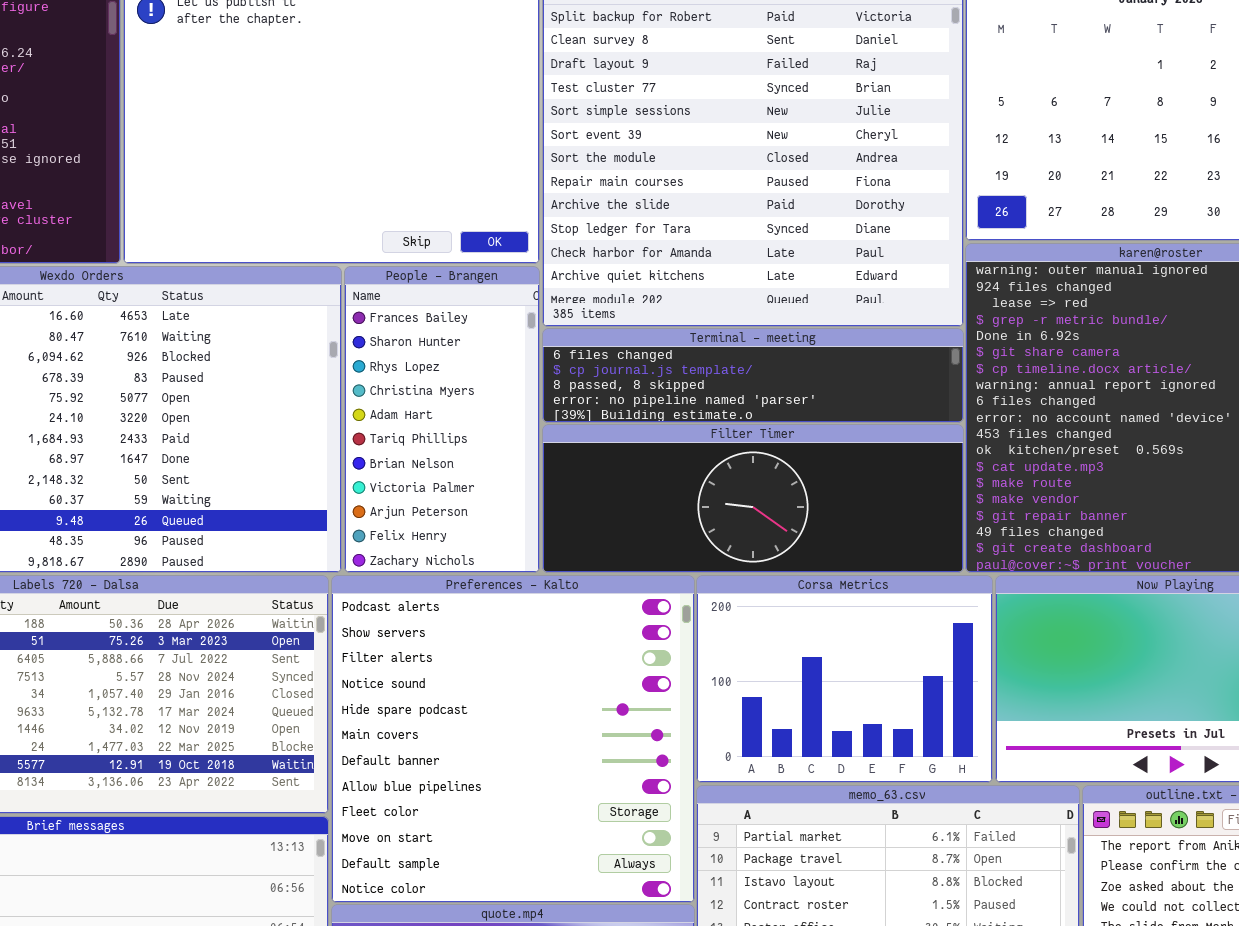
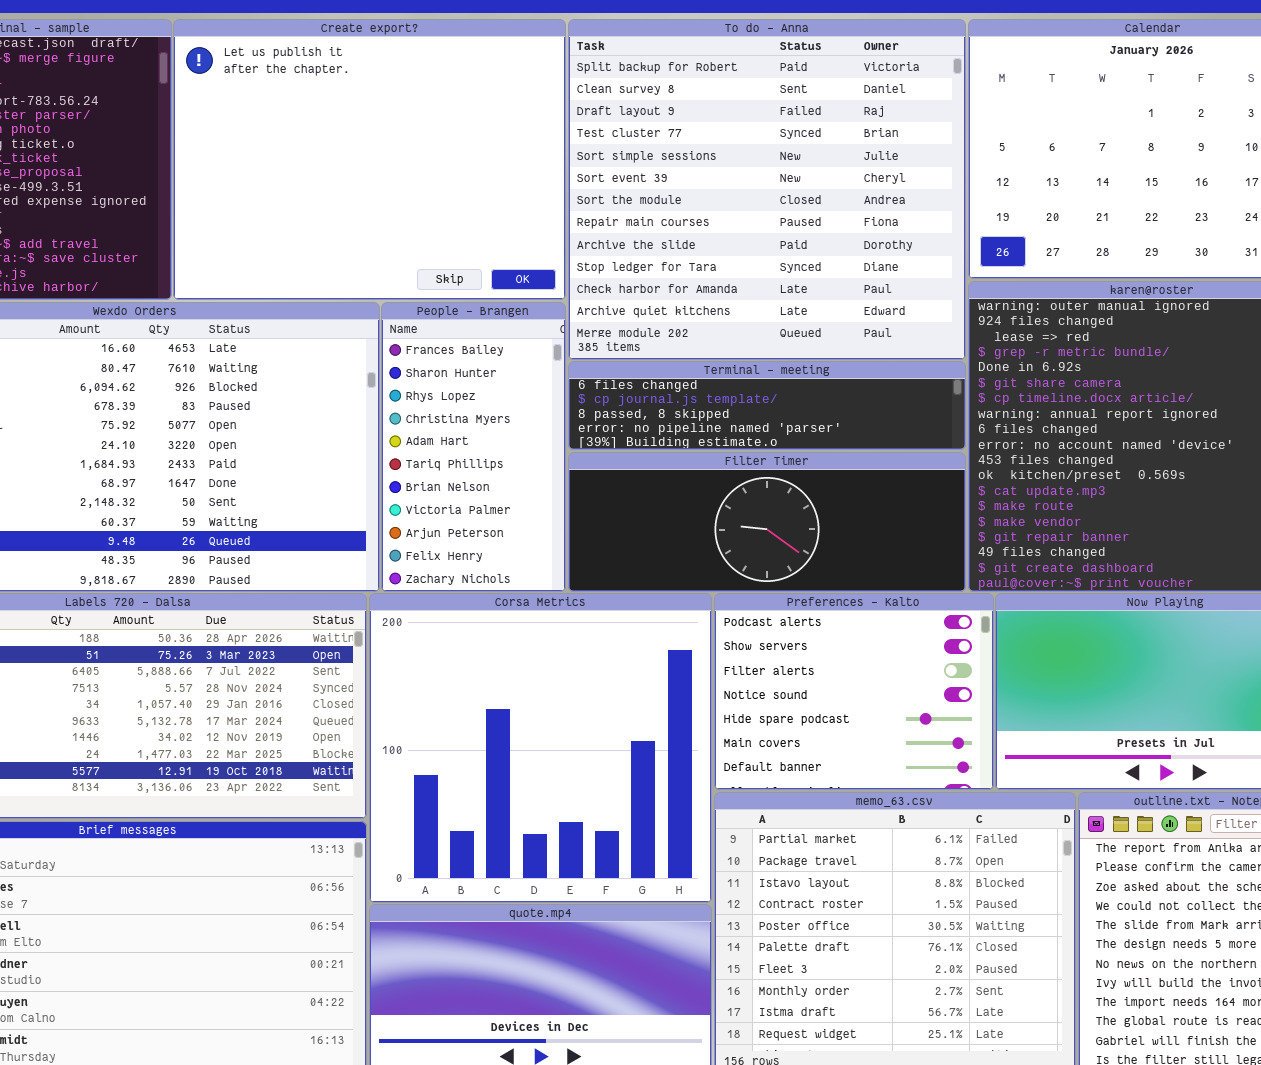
Preferences - Kalto: [331,575,695,903] -> [714,593,994,790], moved, resized
Corsa Metrics: [696,575,993,783] -> [369,593,712,903], moved, resized

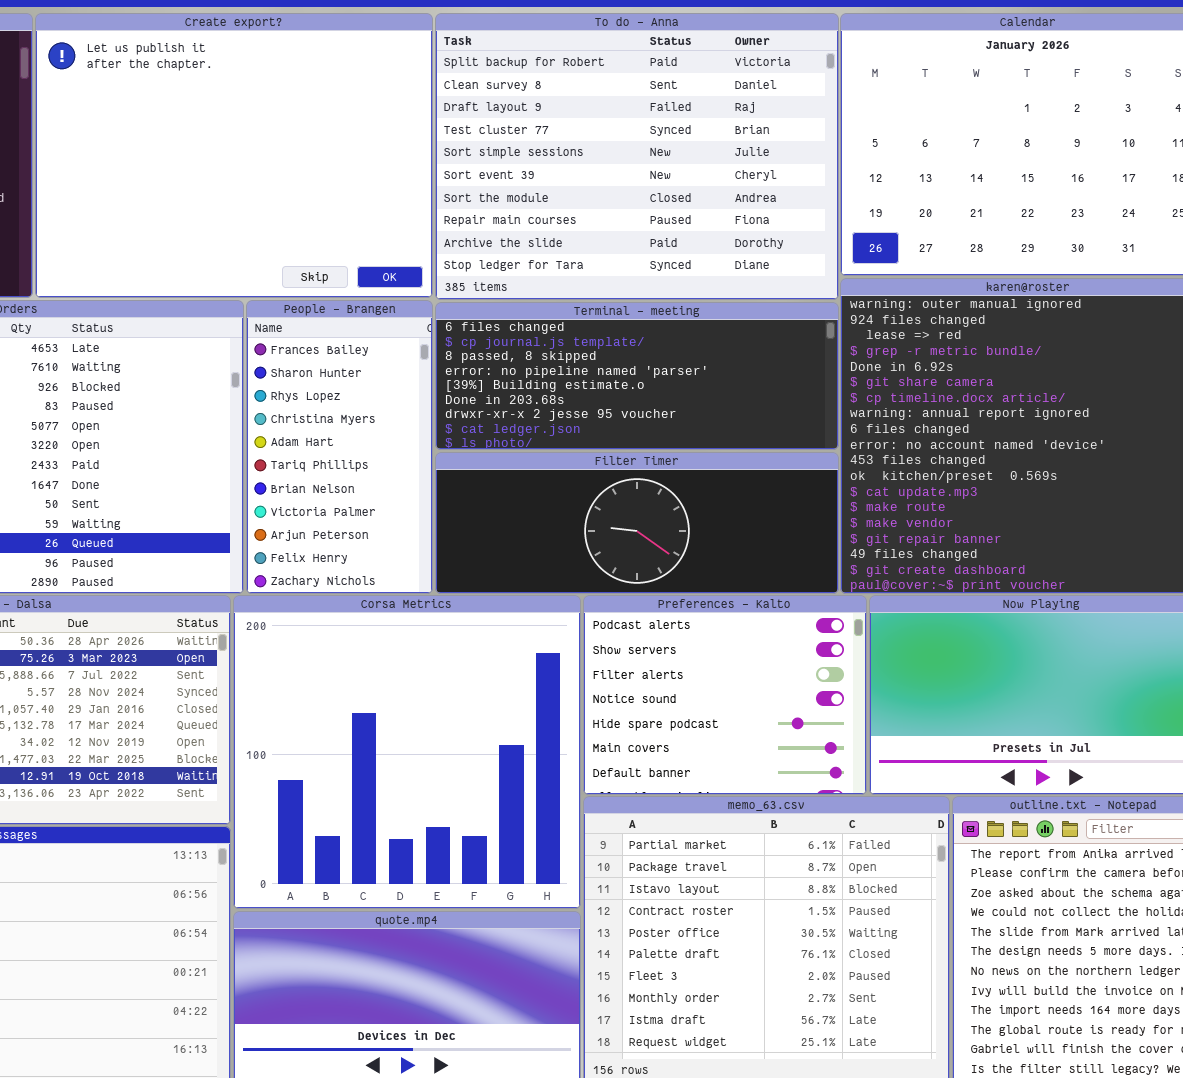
To do - Anna: [568,19,966,360] -> [435,13,839,300], resized
Terminal - meeting: [568,361,966,450] -> [435,302,839,450], resized

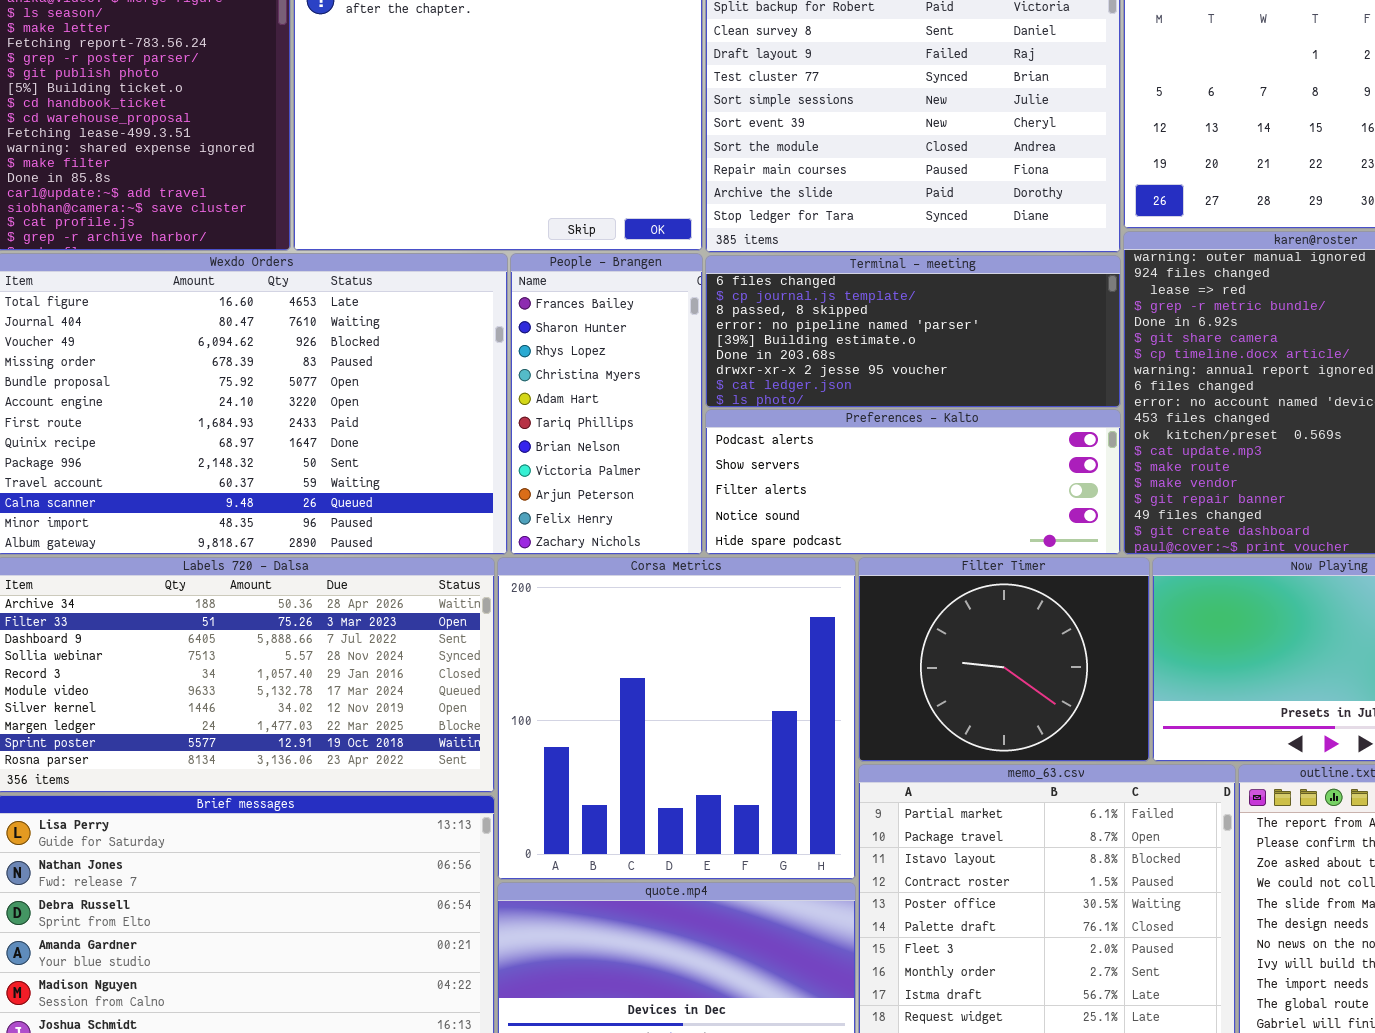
Filter Timer: [435,452,839,594] -> [858,557,1150,762], moved, resized
Preferences - Kalto: [583,595,867,795] -> [705,409,1121,555], moved, resized

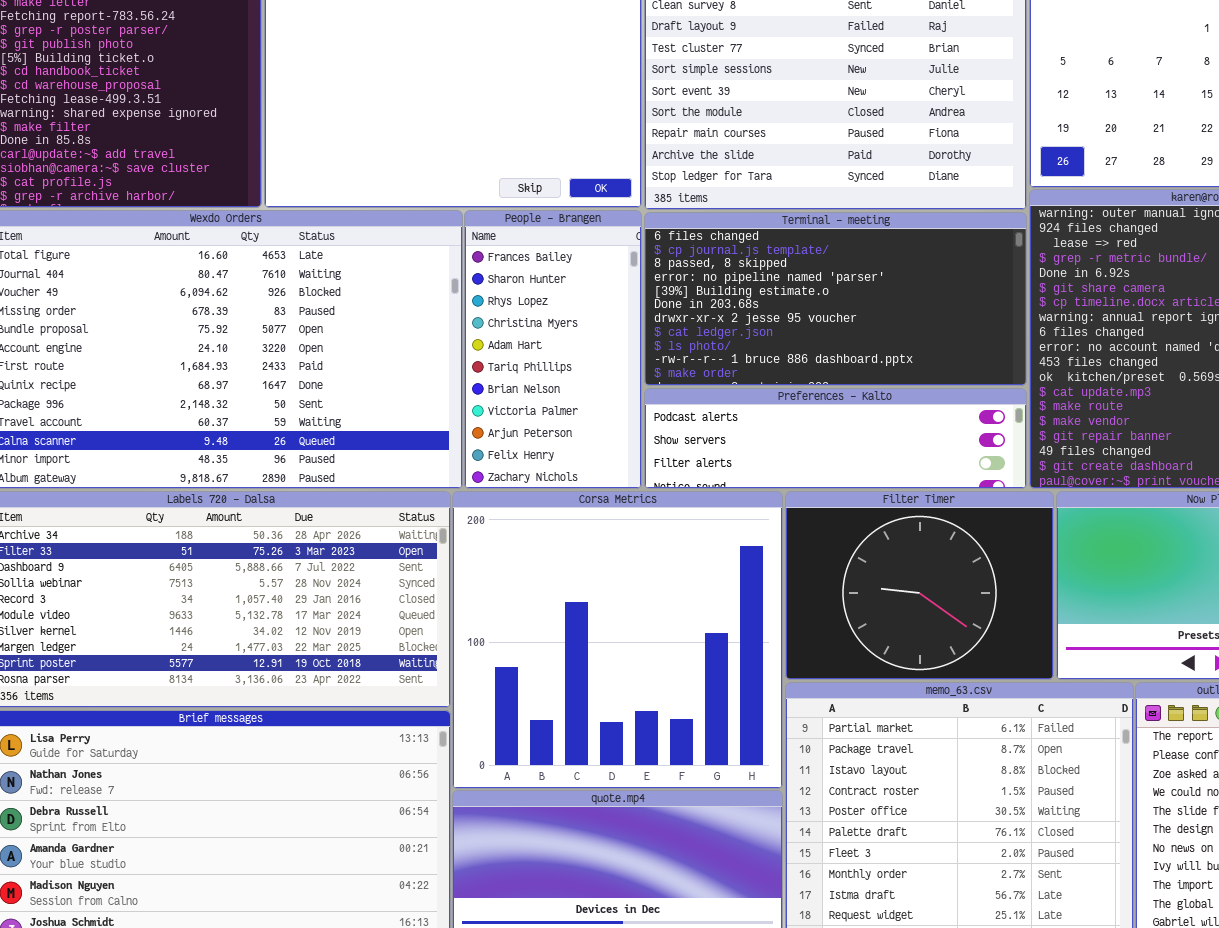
Terminal - meeting: [705,255,1121,408] -> [644,212,1027,386], resized
Preferences - Kalto: [705,409,1121,555] -> [644,388,1027,489], resized

